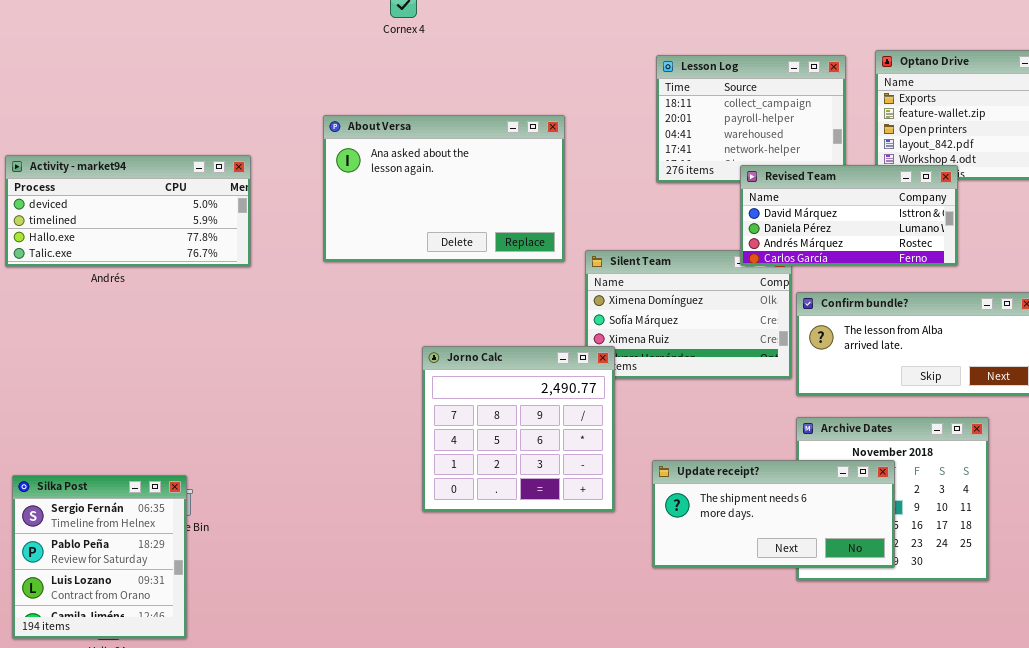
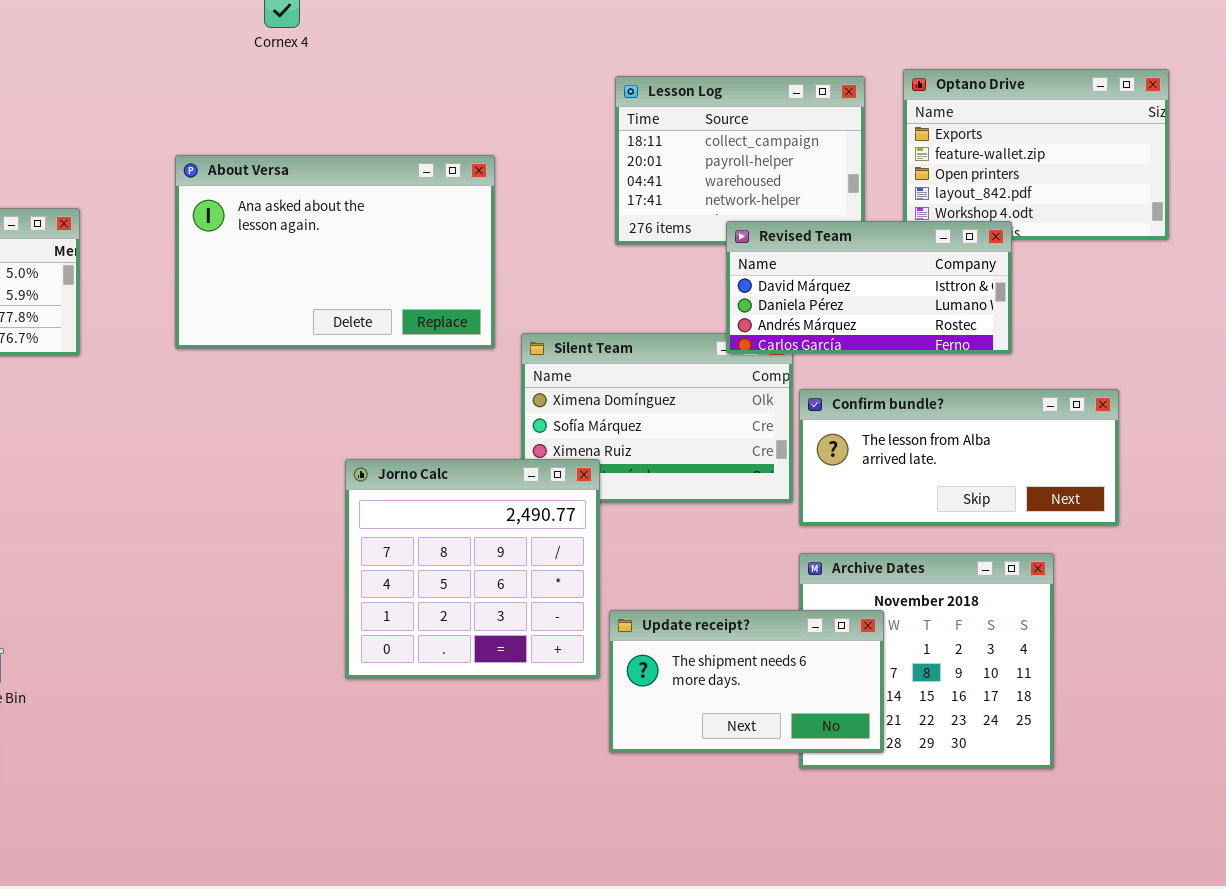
Jorno Calc: [422,346,615,512] -> [345,459,600,679], moved
Update receipt?: [652,460,895,568] -> [609,610,884,753], resized

